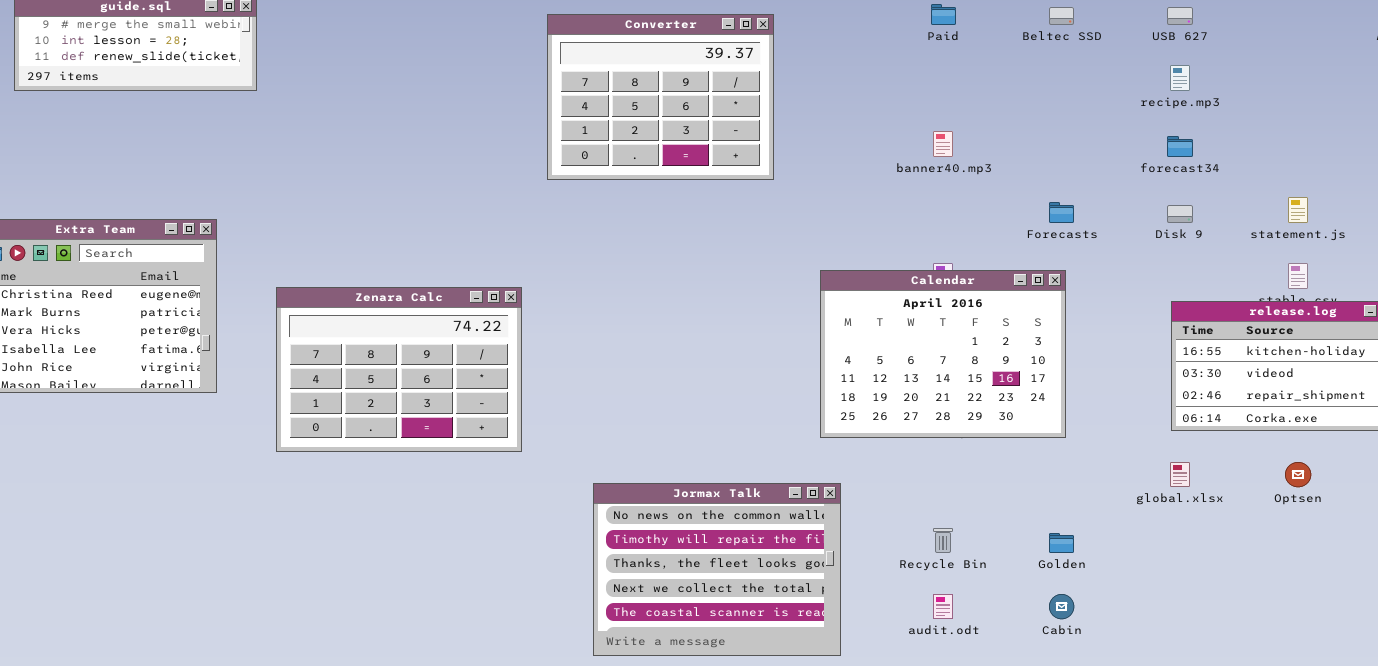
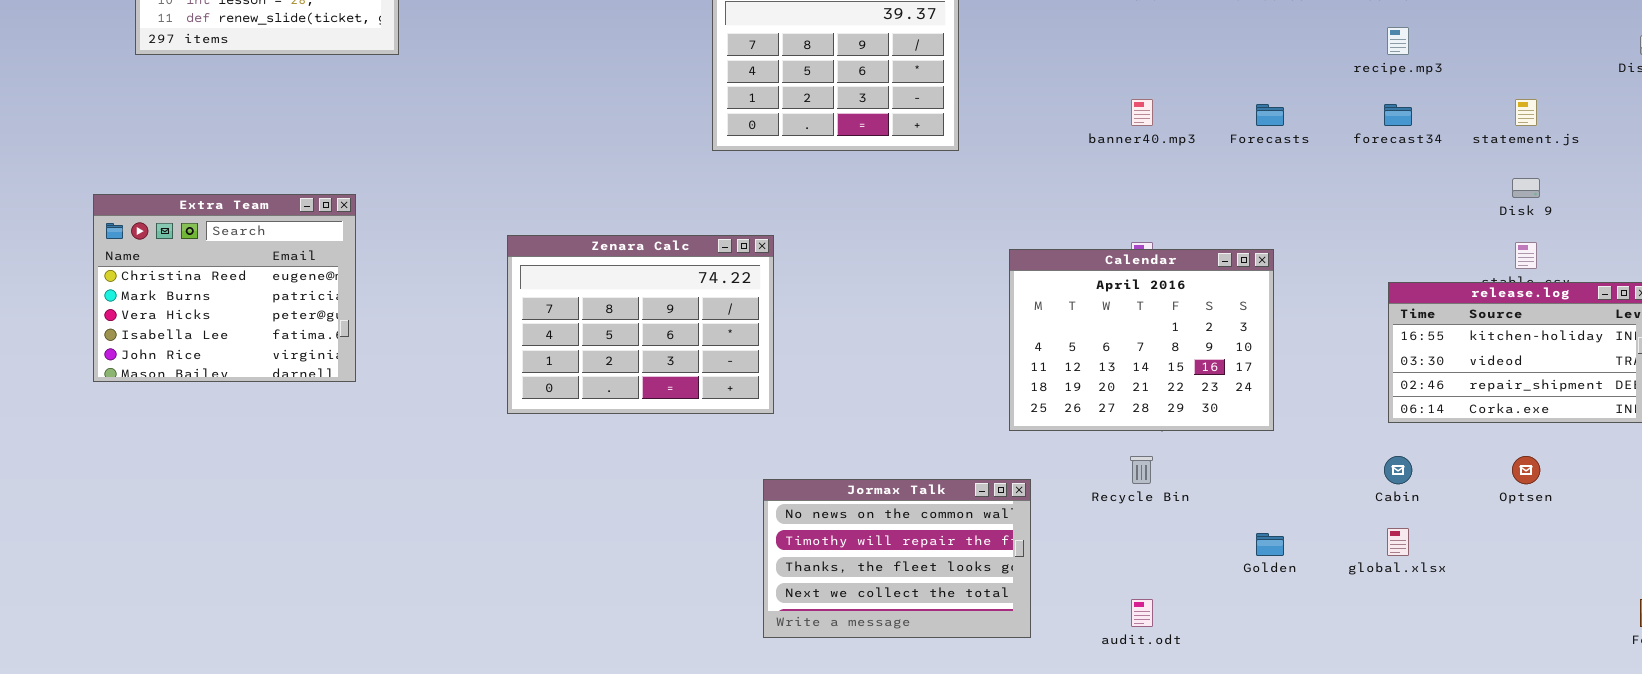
statement.js: [1288,197,1308,223] -> [1515,99,1537,126], moved
Forecasts: [1049,202,1074,223] -> [1256,104,1284,126], moved
Disk 9: [1167,205,1193,223] -> [1512,178,1540,198], moved
Zenara Calc: [276,287,522,452] -> [507,235,774,414], moved
global.xlsx: [1170,462,1190,487] -> [1387,528,1409,556], moved
Jormax Talk: [593,483,841,656] -> [763,479,1031,638], resized
Recycle Bin: [933,528,953,553] -> [1130,456,1153,484], moved
Cabin: [1049,594,1074,619] -> [1384,456,1412,484], moved

